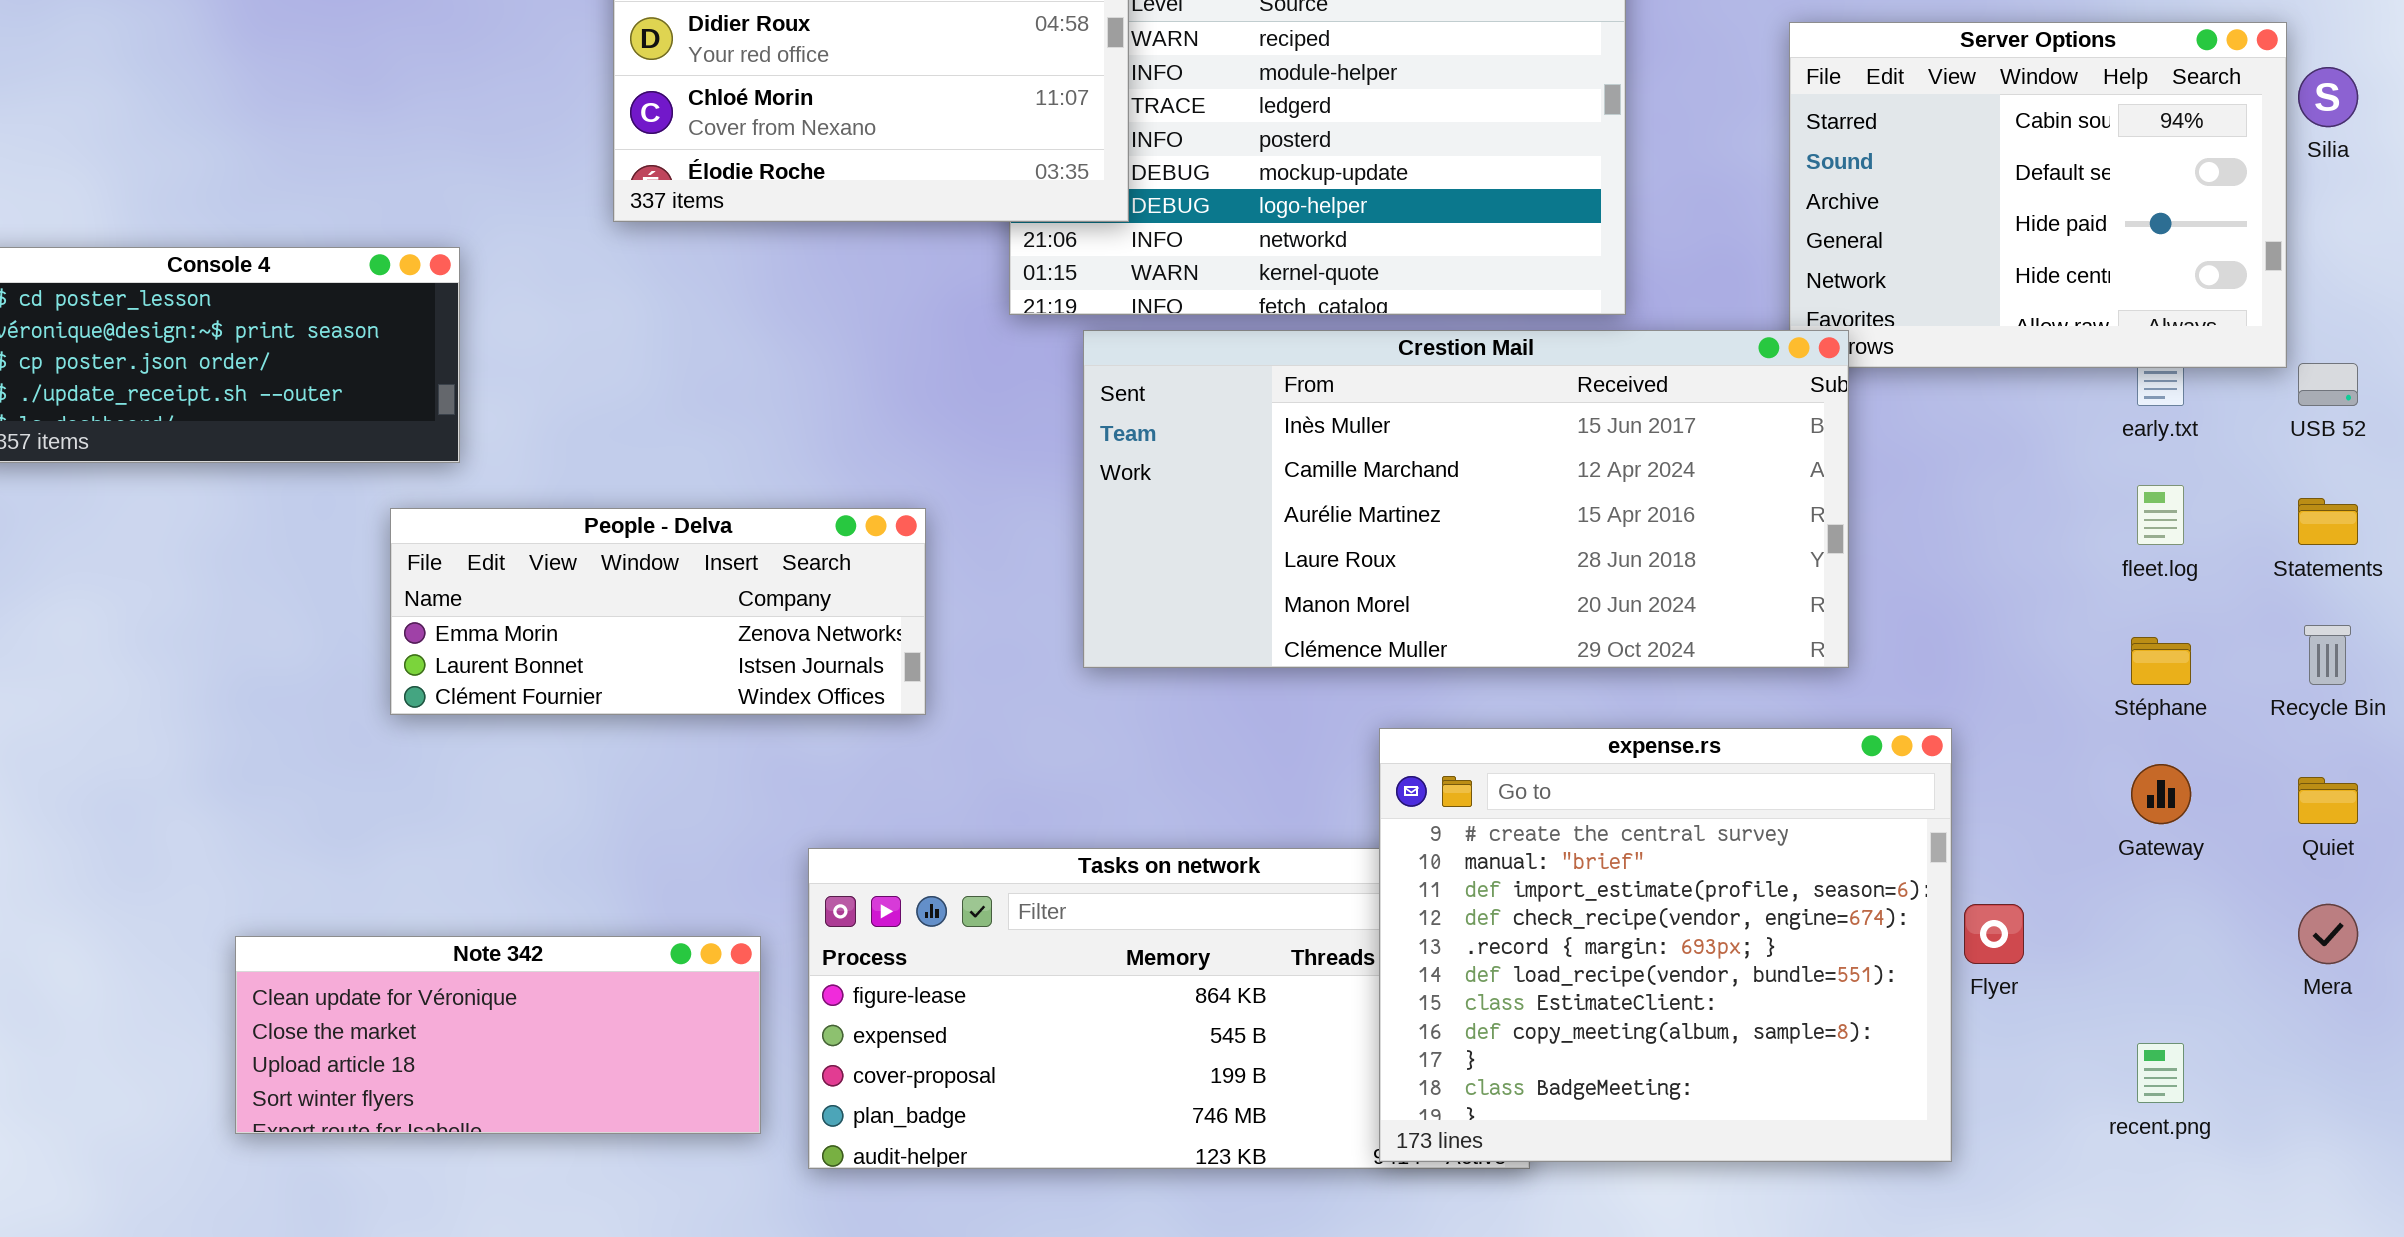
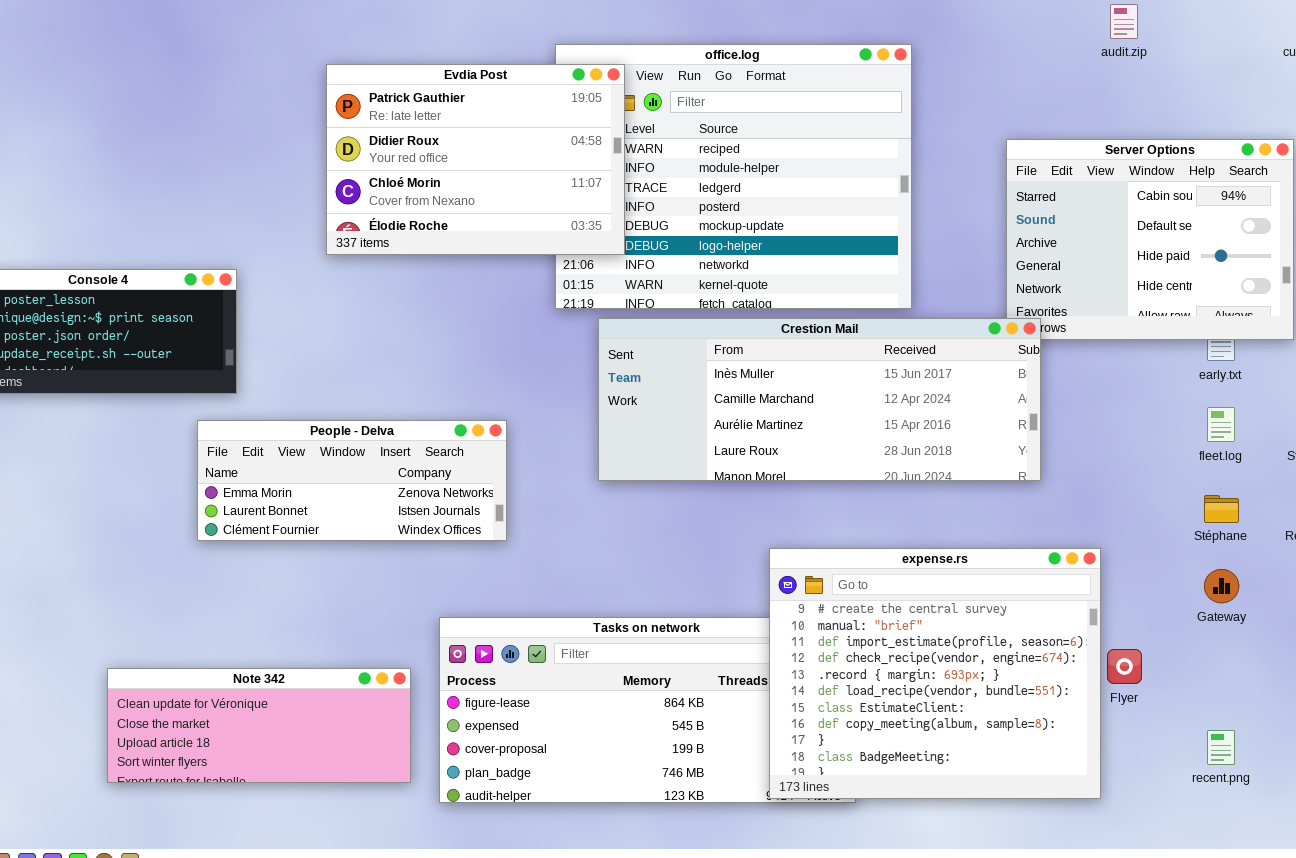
Crestion Mail: [1083,330,1849,668] -> [598,318,1041,481], resized

